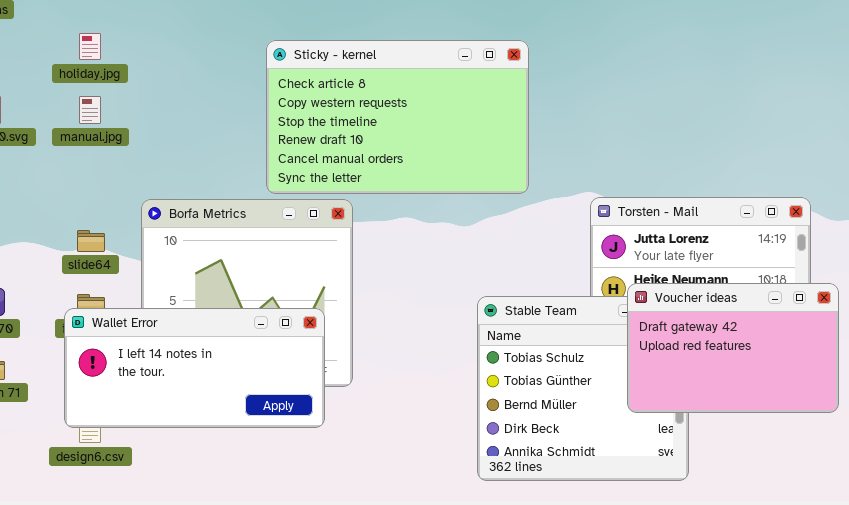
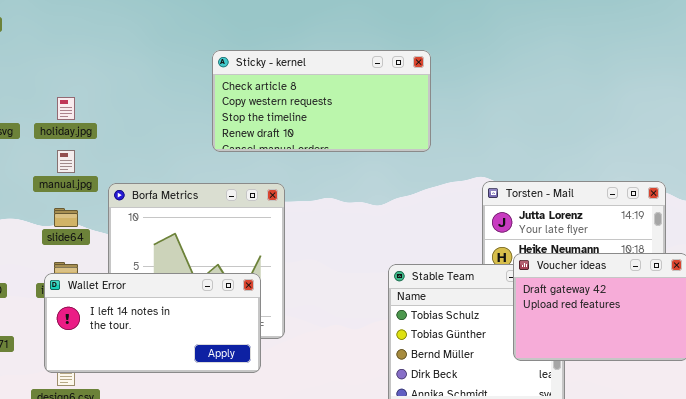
holiday.jpg: [79,33,101,60] -> [57,97,75,120], moved
Sticky - kernel: [266,40,529,194] -> [212,50,431,152], resized
manual.jpg: [79,96,101,124] -> [57,150,75,173], moved

